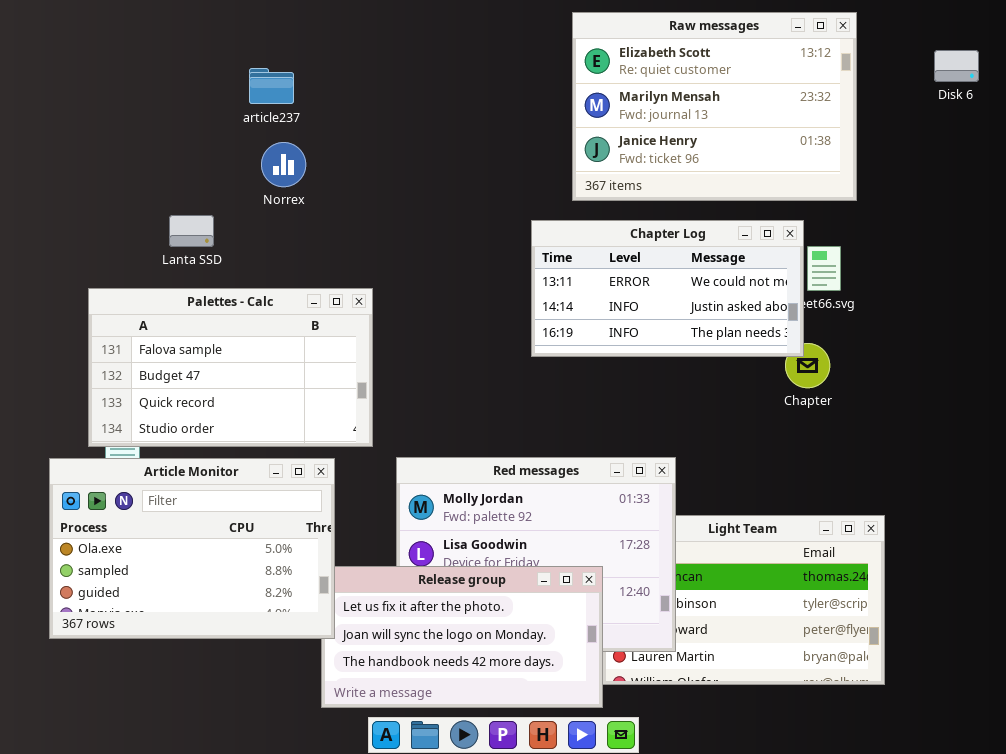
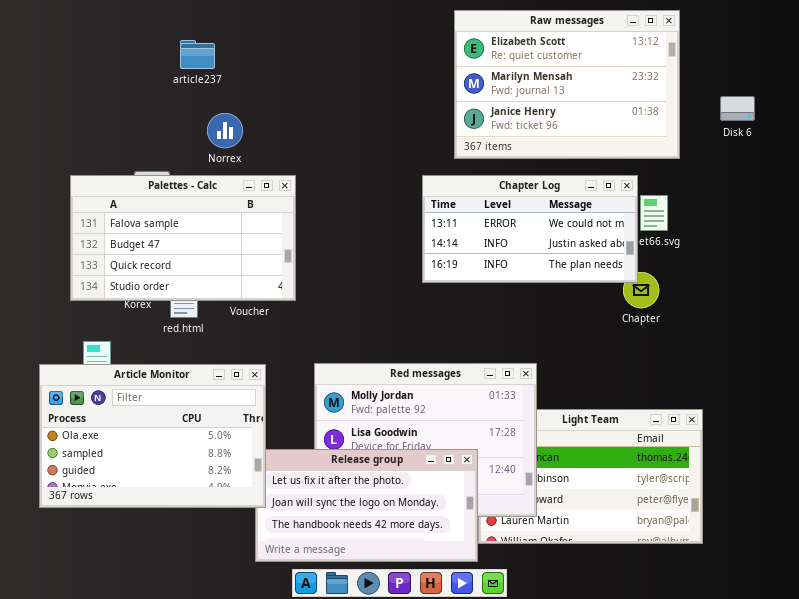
Disk 6: [934,50,979,82] -> [720,96,755,121], moved
article237: [249,68,294,104] -> [180,40,215,69], moved
Palettes - Calc: [88,288,373,447] -> [70,175,296,301], moved

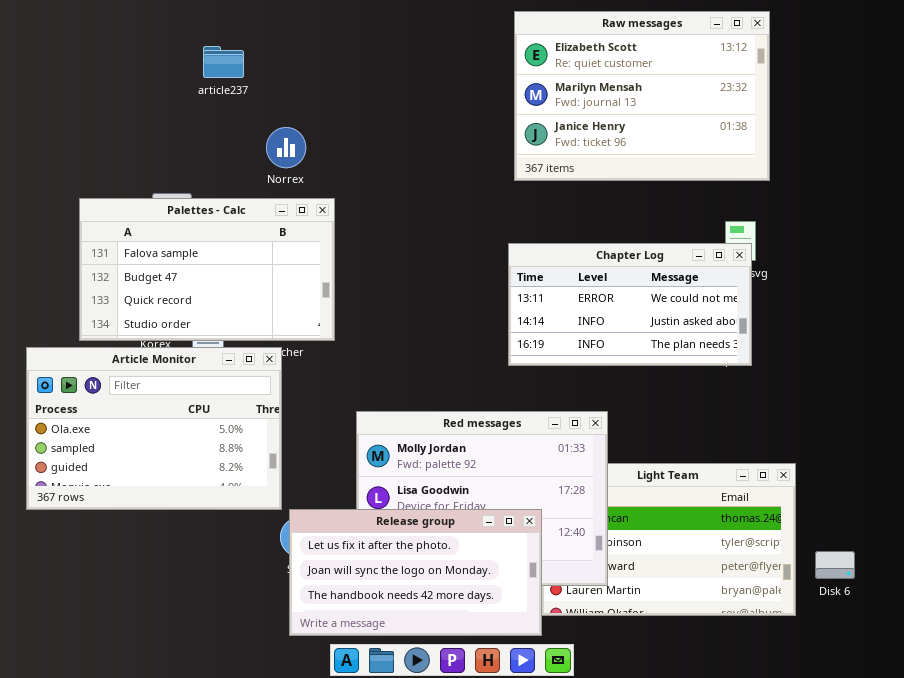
Disk 6: [720,96,755,121] -> [815,551,855,579], moved
Norrex: [207,113,243,148] -> [266,127,306,168], moved
Chapter Log: [422,175,638,283] -> [508,243,752,366], moved
Article Monitor: [39,364,266,508] -> [26,347,282,510], moved

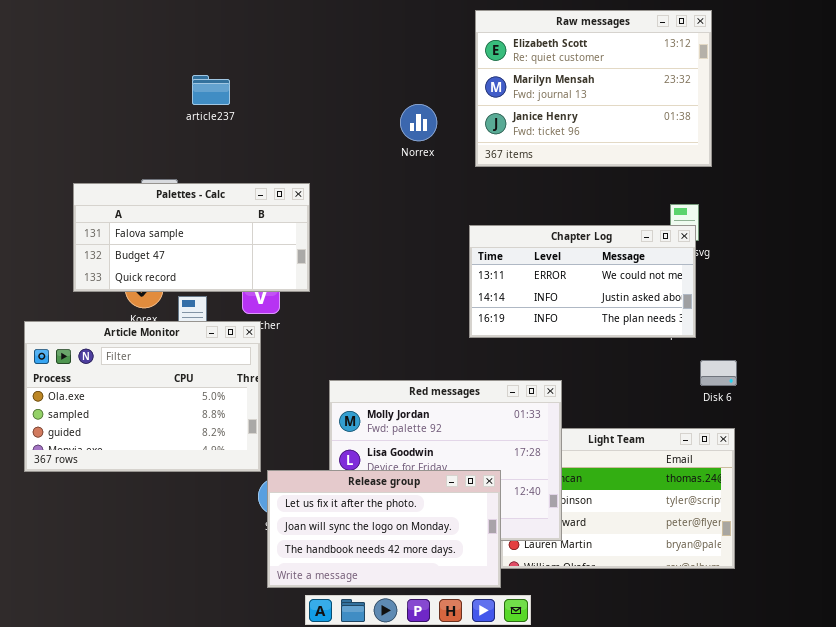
article237: [203,46,244,78] -> [192,75,230,105], moved
Norrex: [266,127,306,168] -> [400,104,437,141], moved
Palettes - Calc: [79,198,335,341] -> [73,183,310,292], resized
Disk 6: [815,551,855,579] -> [700,360,737,386], moved

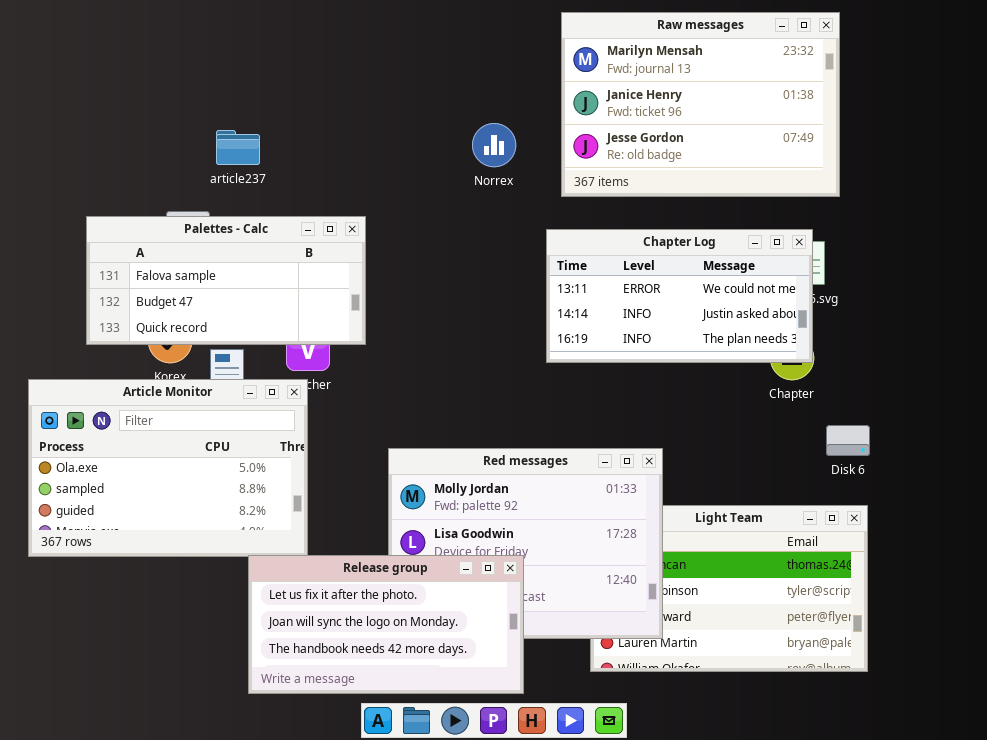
Raw messages: [475,10,712,167] -> [561,12,840,197], scrolled down 1 row
article237: [192,75,230,105] -> [216,130,260,165], moved
Chapter Log: [469,225,696,338] -> [546,229,813,363], moved
Release group: [267,470,501,588] -> [248,555,524,694], moved

